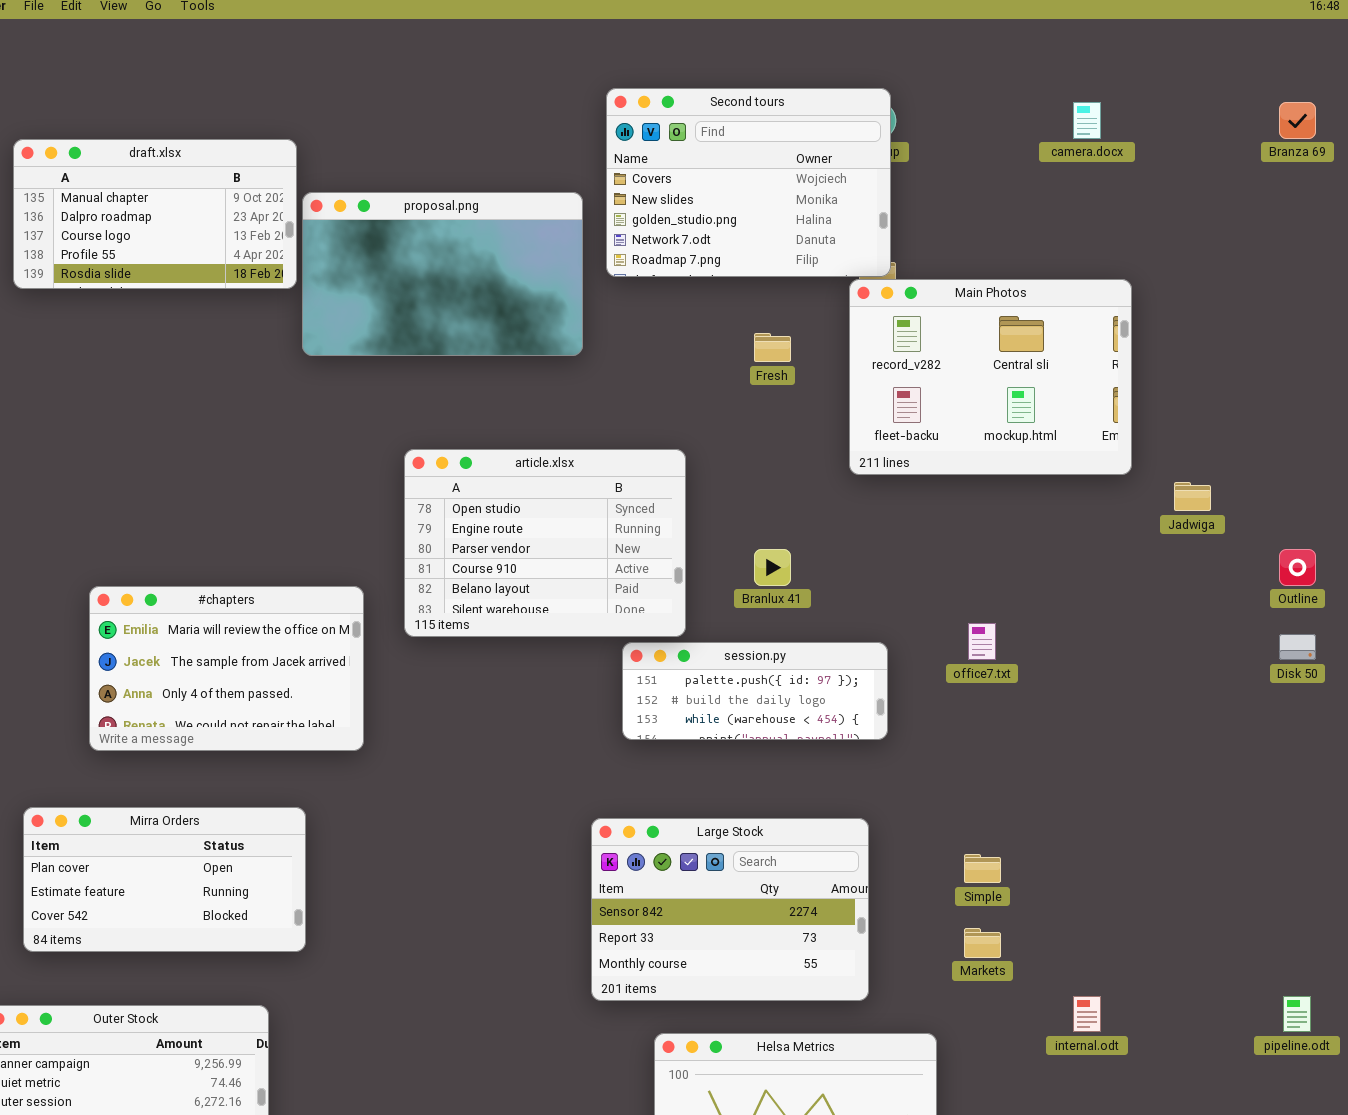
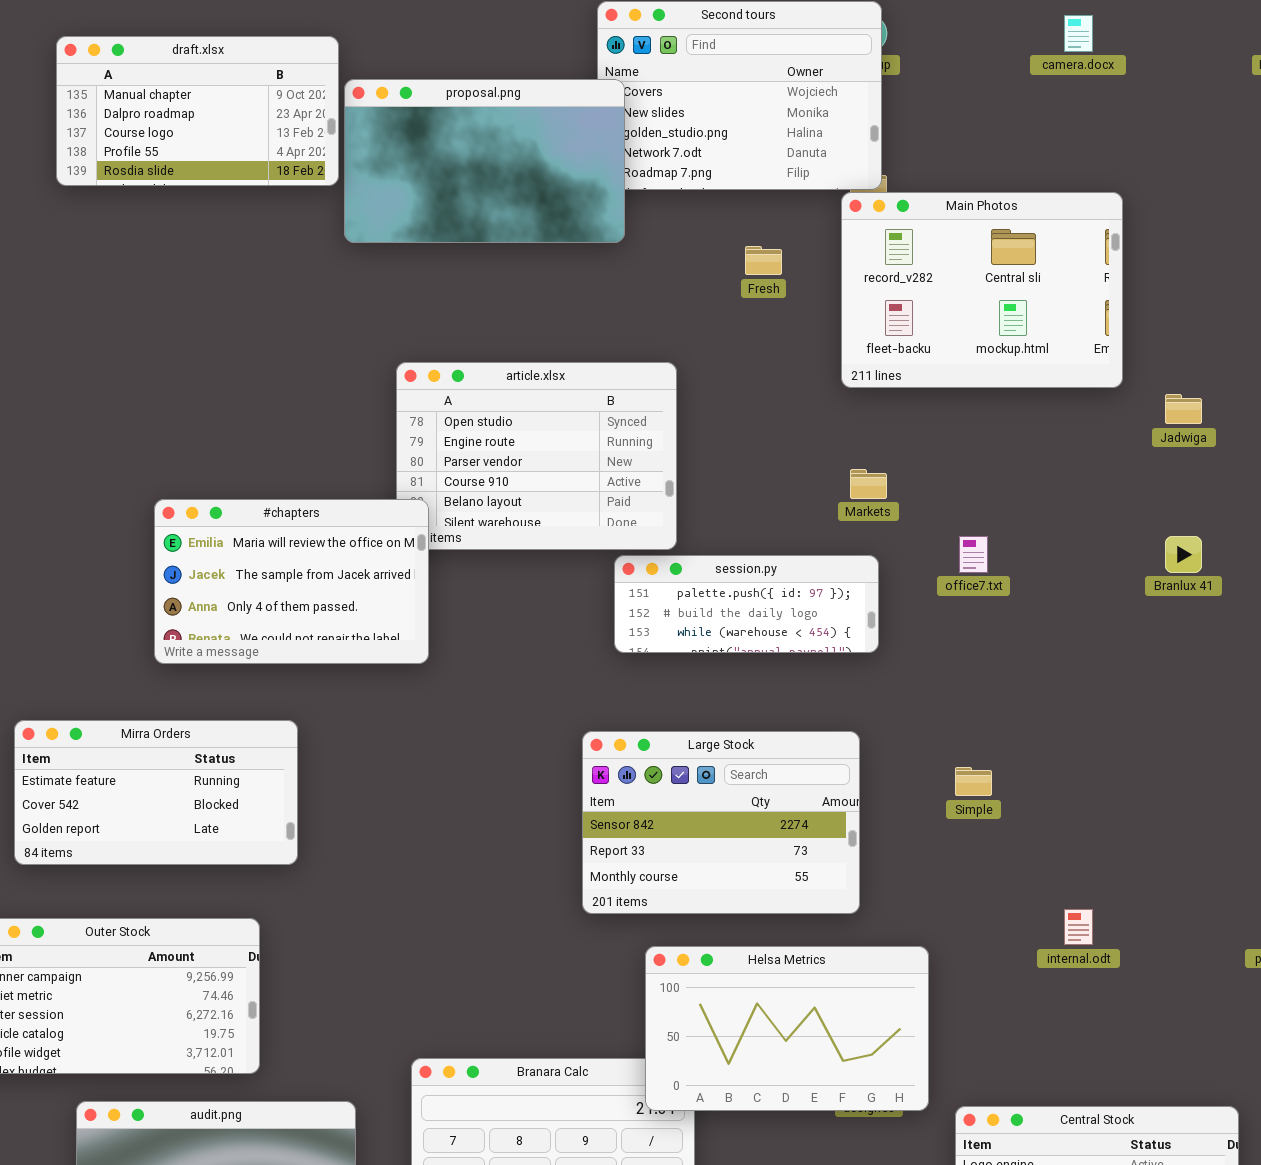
draft.xlsx: [13,139,297,289] -> [56,36,339,186], moved
proposal.png: [302,192,583,356] -> [344,79,625,243], moved
Branlux 41: [754,549,791,586] -> [1165,536,1202,573], moved
#chapters: [89,586,364,751] -> [154,499,429,664], moved
Mirra Orders: [23,807,306,952] -> [14,720,298,865], scrolled down 1 row
Markets: [964,928,1001,958] -> [850,469,887,499], moved

